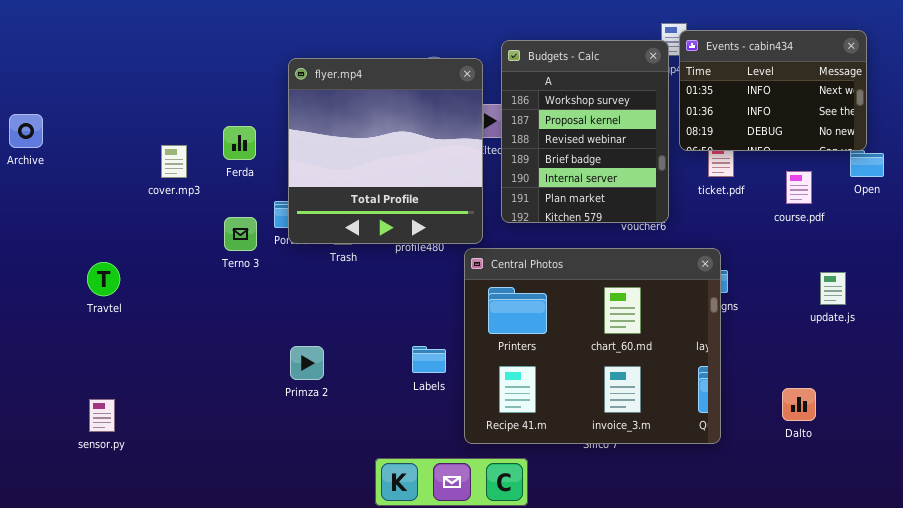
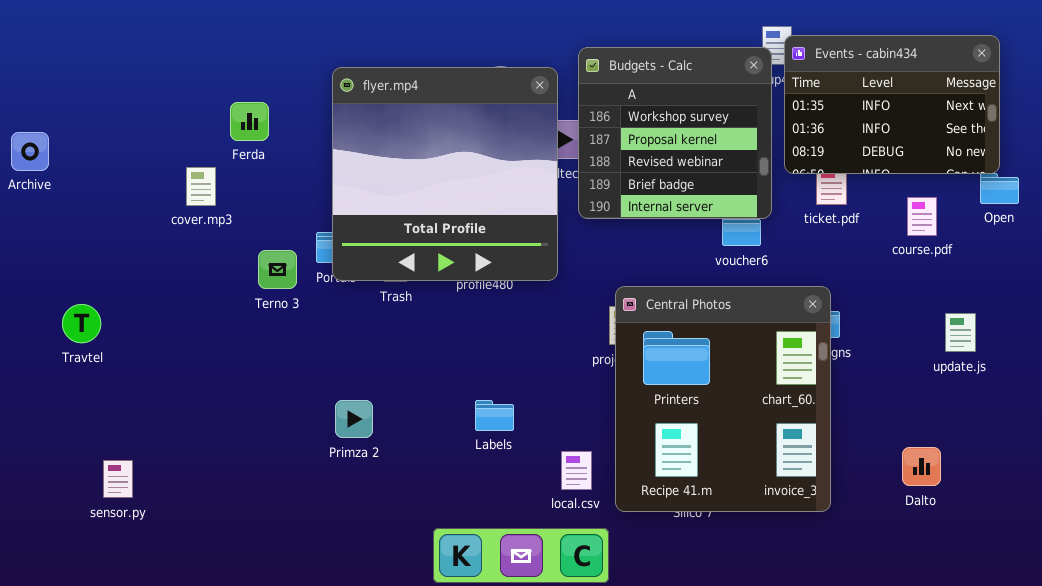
Budgets - Calc: [501,40,669,223] -> [578,47,772,219], resized
Ferda: [223,126,256,160] -> [230,102,269,141], moved
Central Photos: [464,248,721,444] -> [615,286,831,512], resized
Travtel: [87,262,120,296] -> [62,304,101,343], moved

